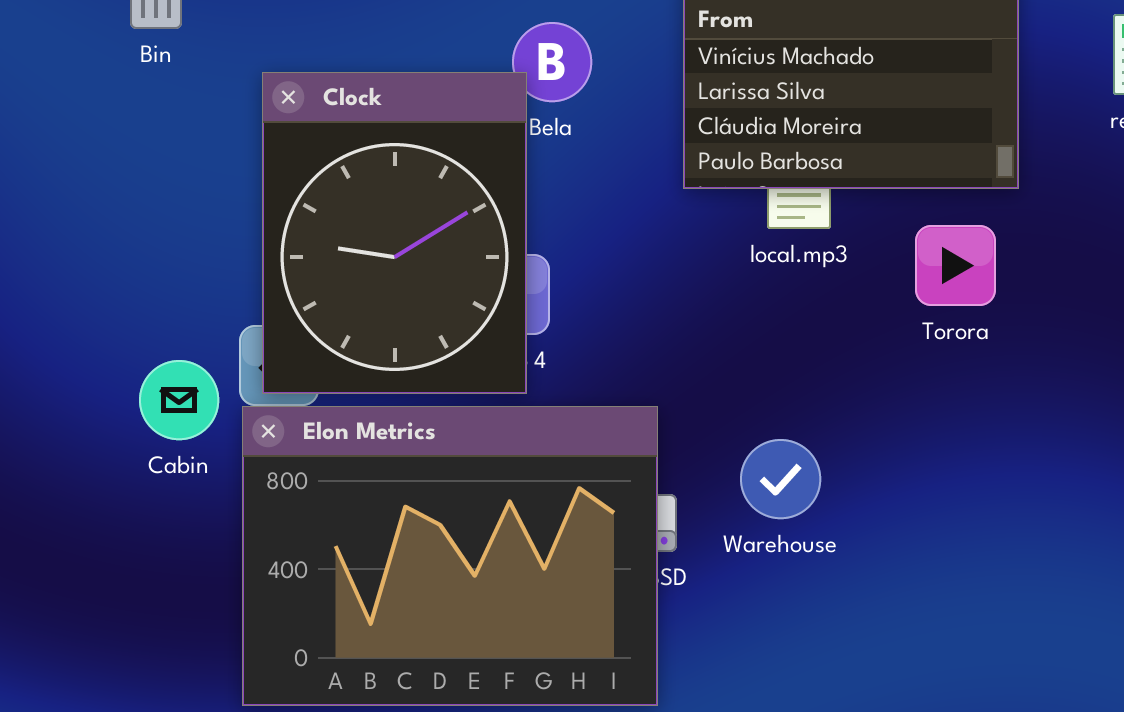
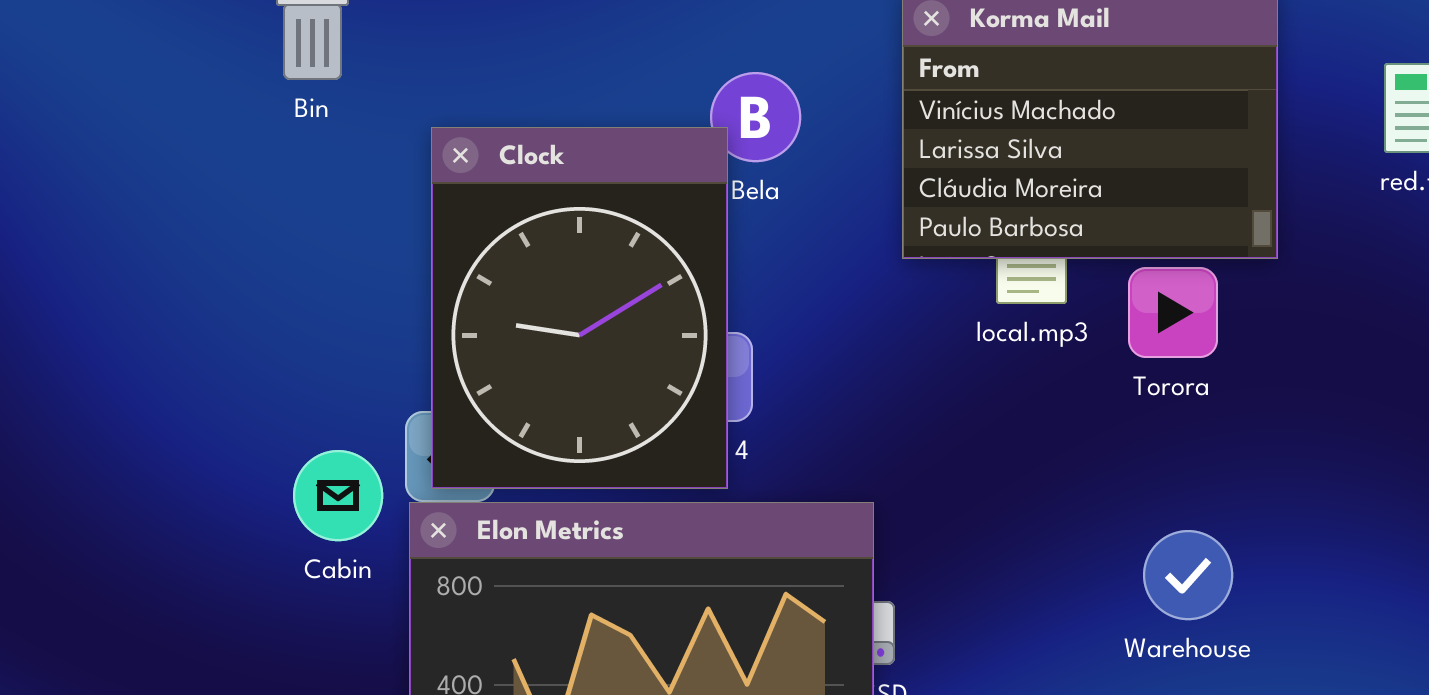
Torora: [915,225,996,306] -> [1128,267,1218,358], moved
Warehouse: [740,439,821,519] -> [1143,530,1233,620], moved

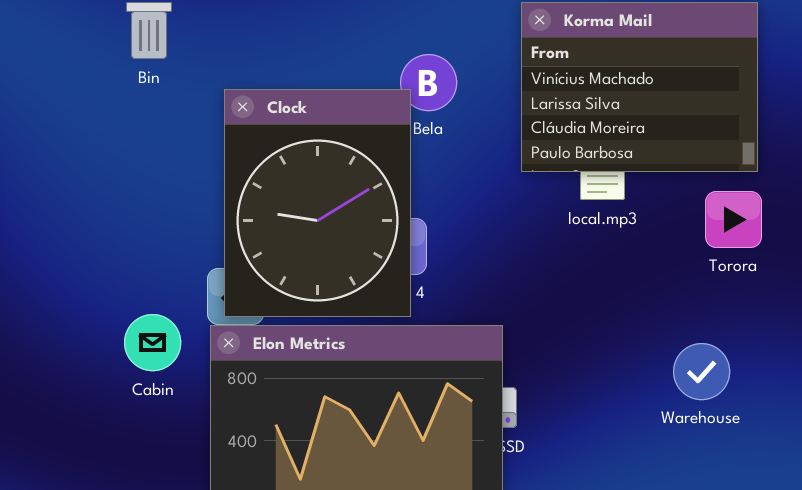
Torora: [1128,267,1218,358] -> [705,191,762,248], moved
Cabin: [293,450,383,541] -> [124,314,181,371], moved

